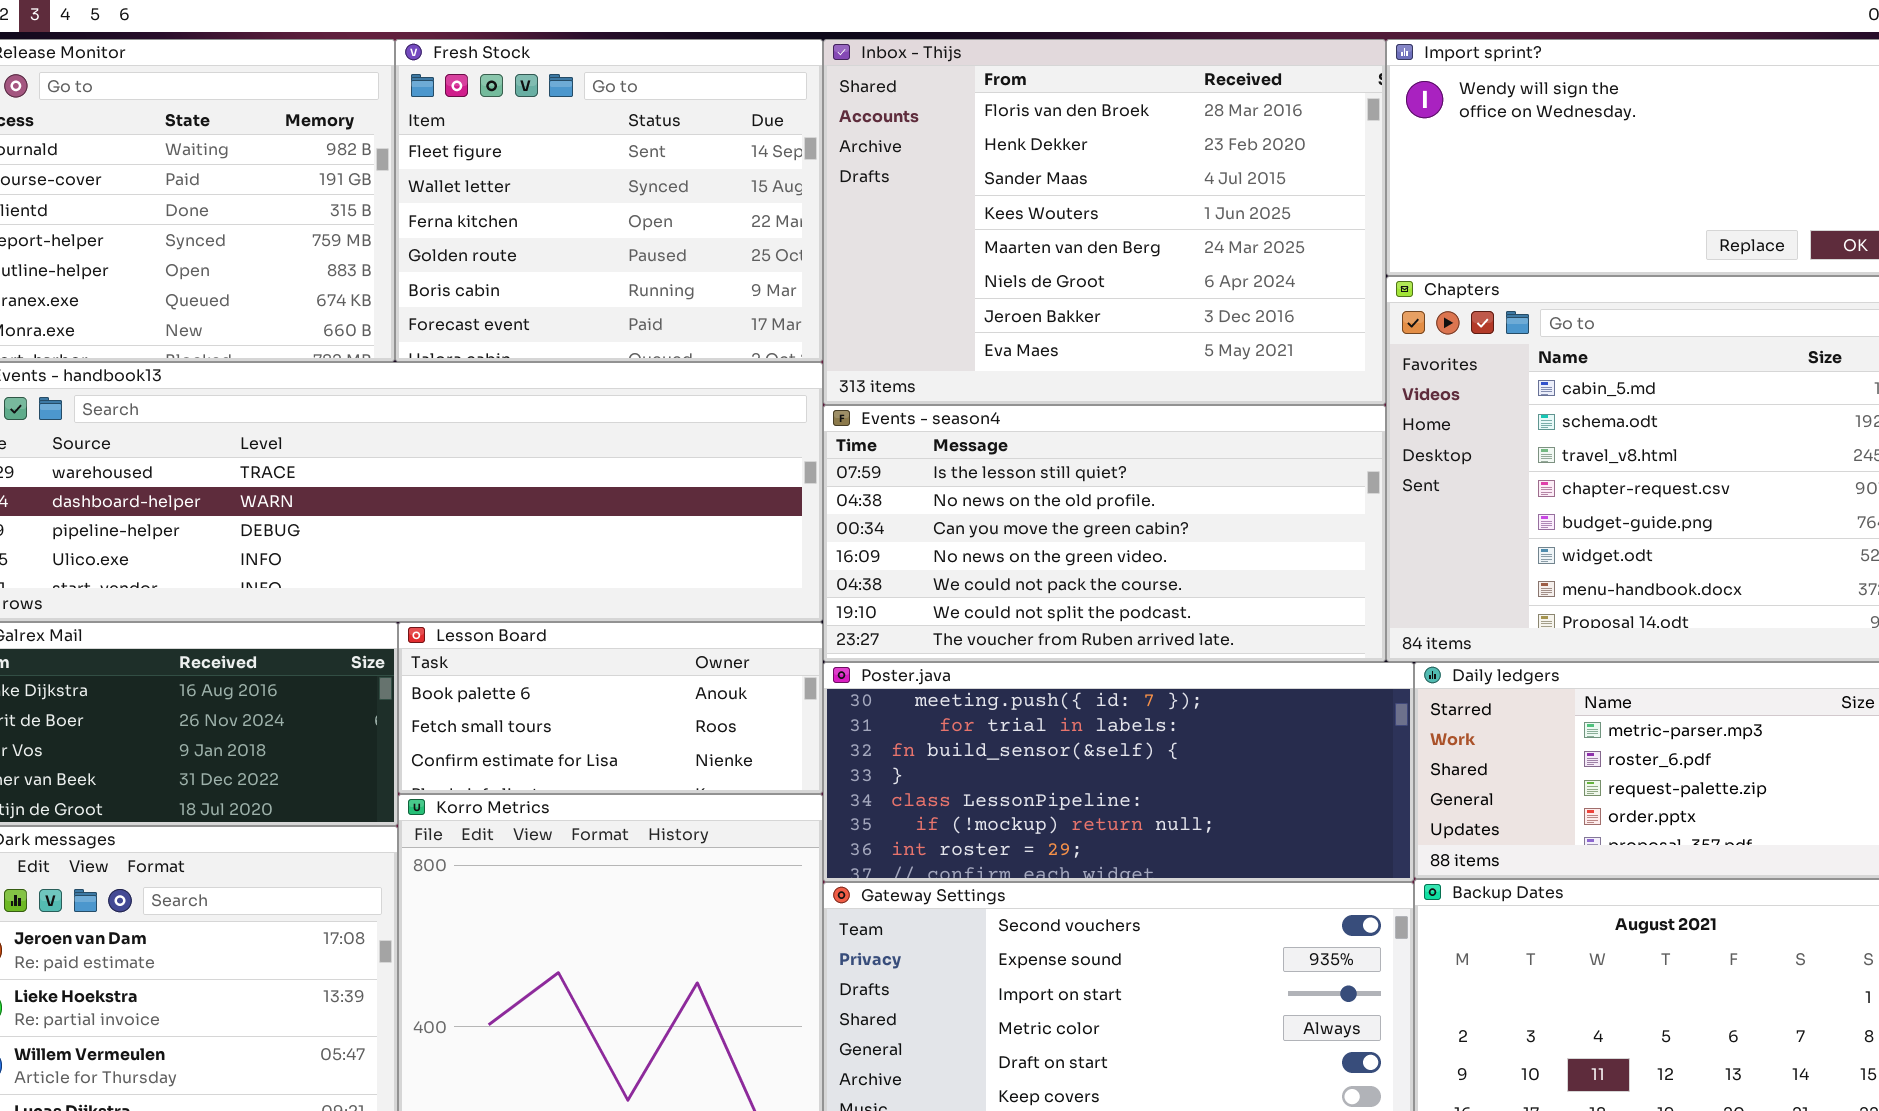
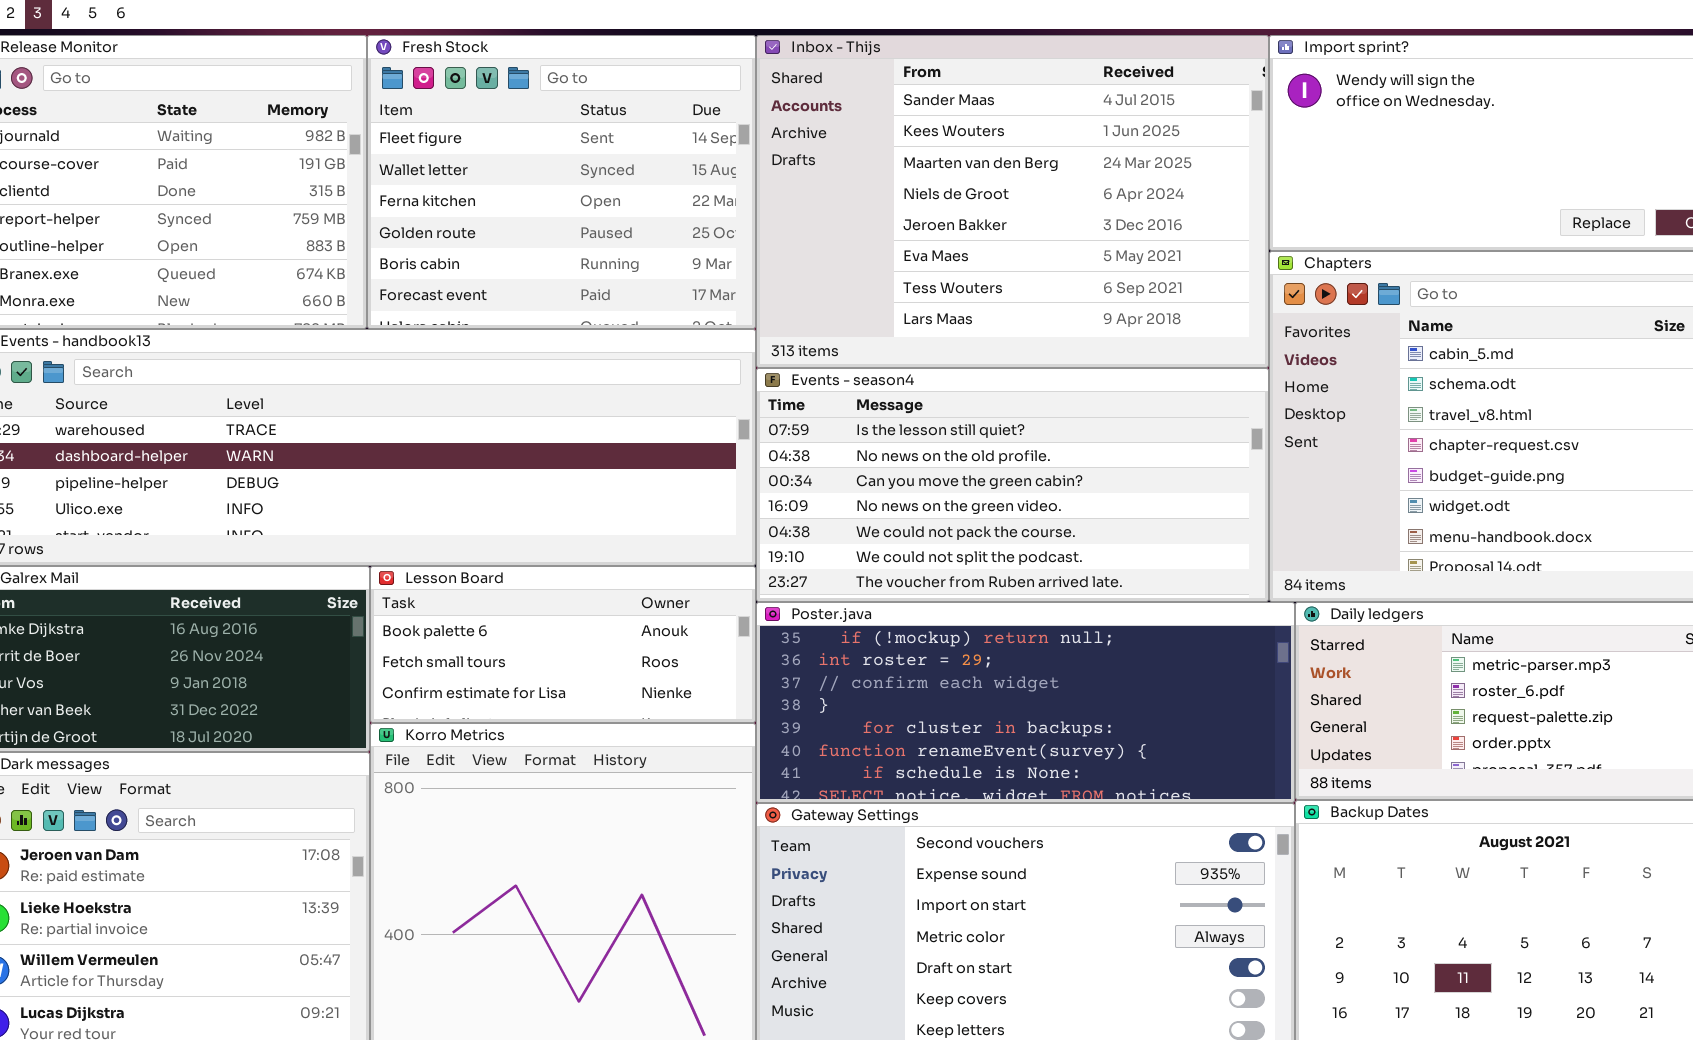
Inbox - Thijs: [823,39,1386,405] -> [756,35,1269,368], scrolled down 2 rows
Poster.java: [823,662,1414,882] -> [756,602,1295,803], scrolled down 5 rows

